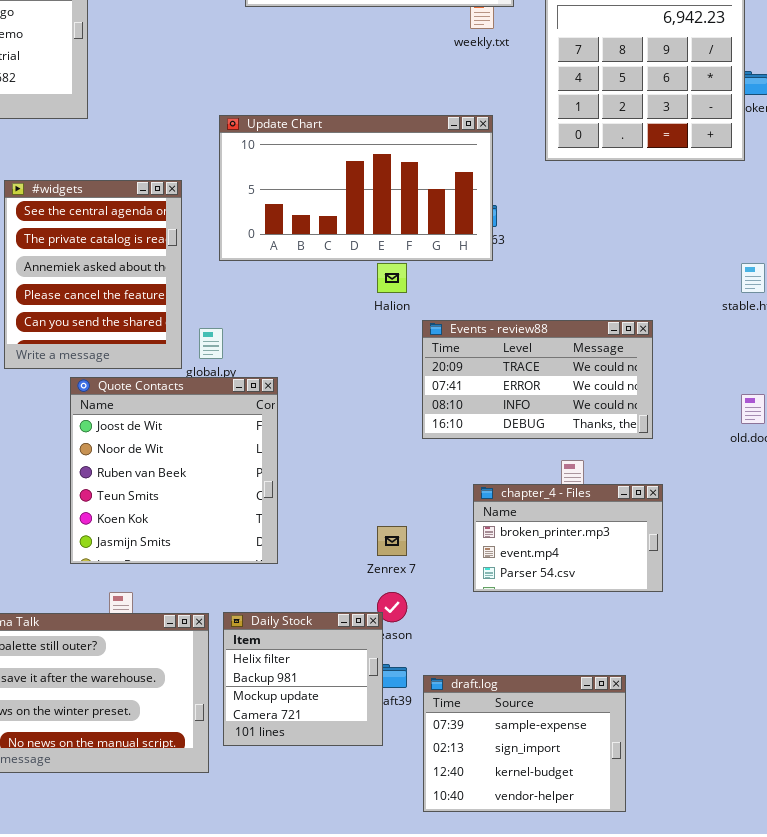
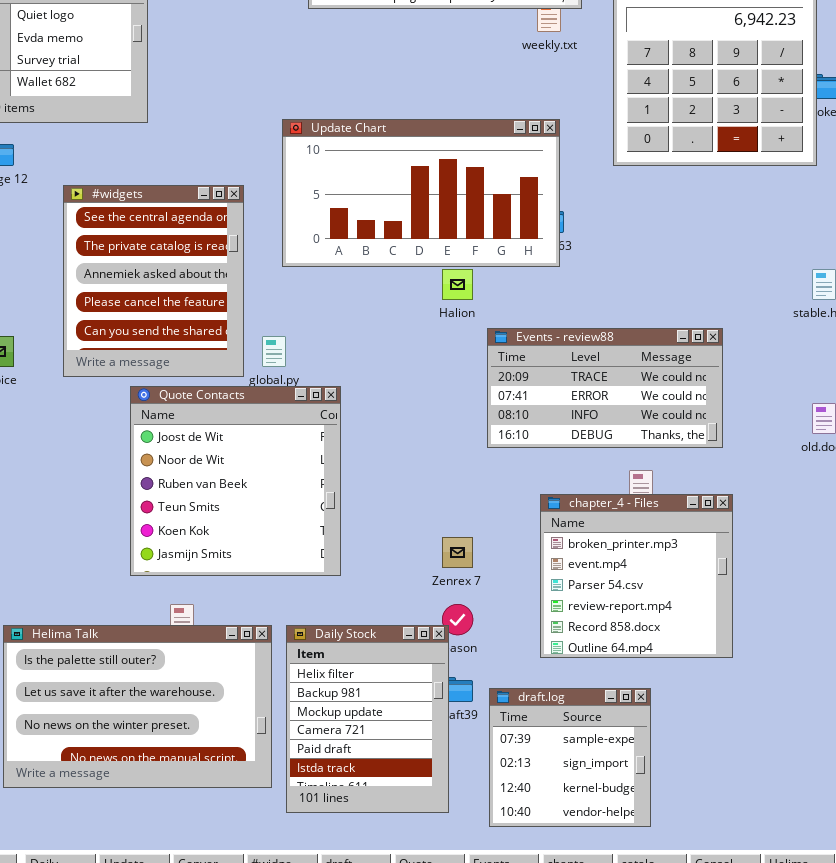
chapter_4 - Files: [473,484,663,592] -> [540,494,733,658], resized
Daily Stock: [223,612,383,746] -> [286,625,449,813], resized
draft.log: [423,675,626,812] -> [489,688,651,827], resized

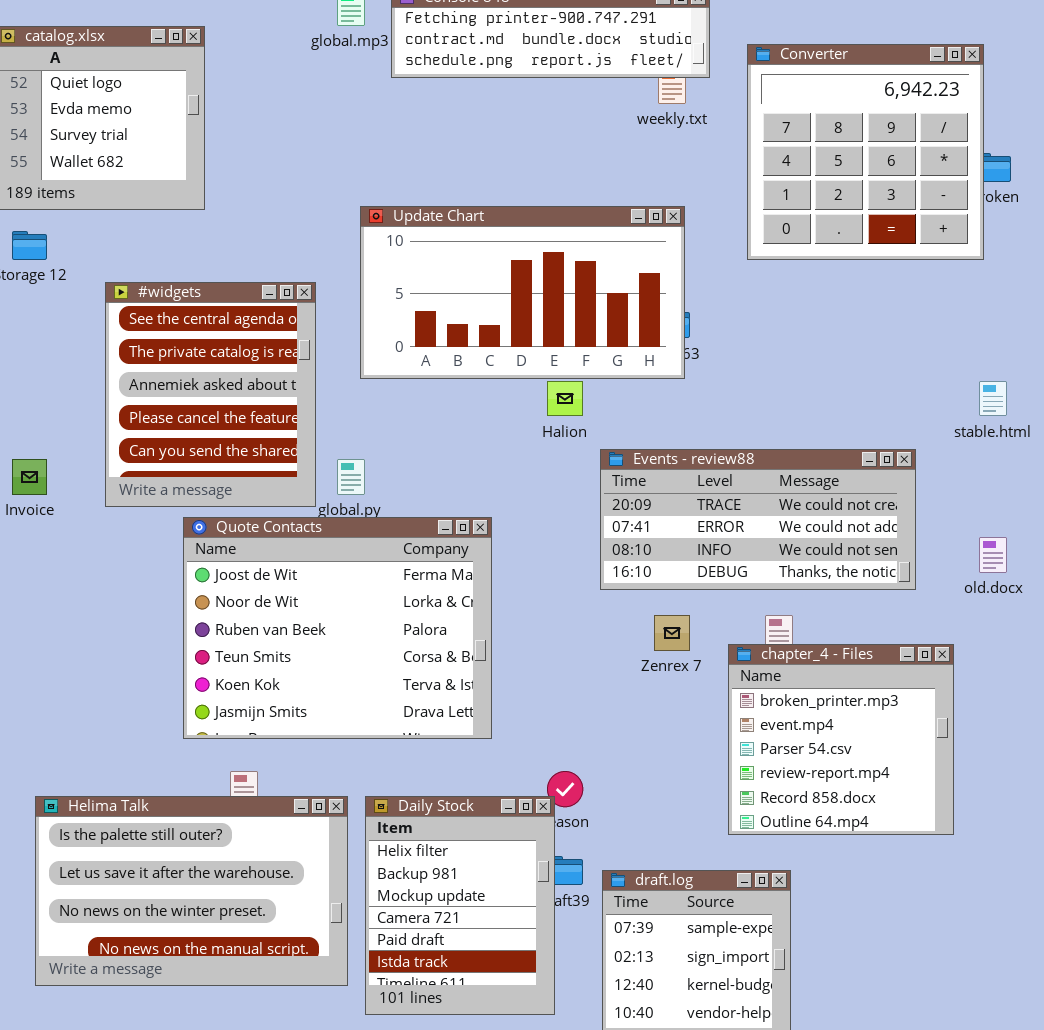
Events - review88: [487,328,723,448] -> [600,449,916,590], resized
Quote Contacts: [130,386,341,576] -> [183,517,492,739], resized
chapter_4 - Files: [540,494,733,658] -> [728,644,954,835], moved
Zenrex 7: [442,537,473,568] -> [654,615,690,651], moved

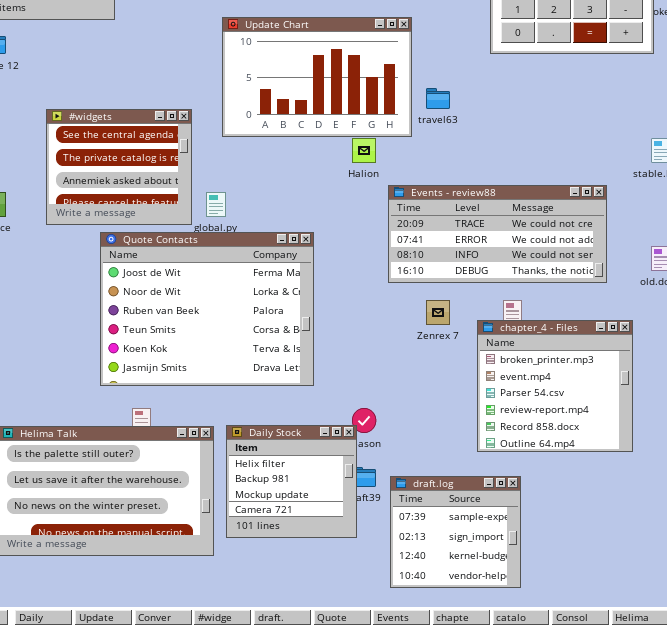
Update Chart: [360,206,685,379] -> [222,17,412,137], resized
#widgets: [105,282,316,507] -> [46,109,192,225], resized
Daily Stock: [365,796,555,1015] -> [226,425,357,538], resized

